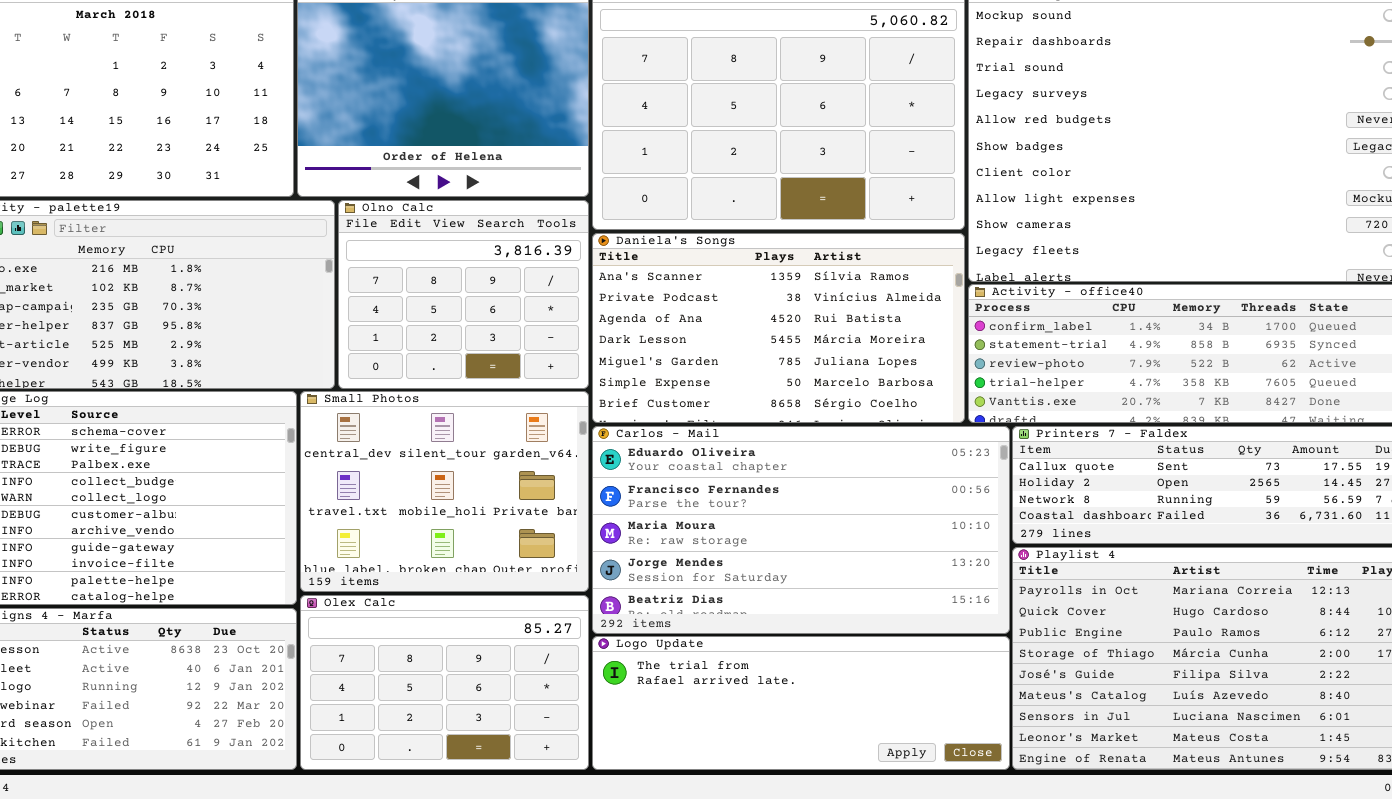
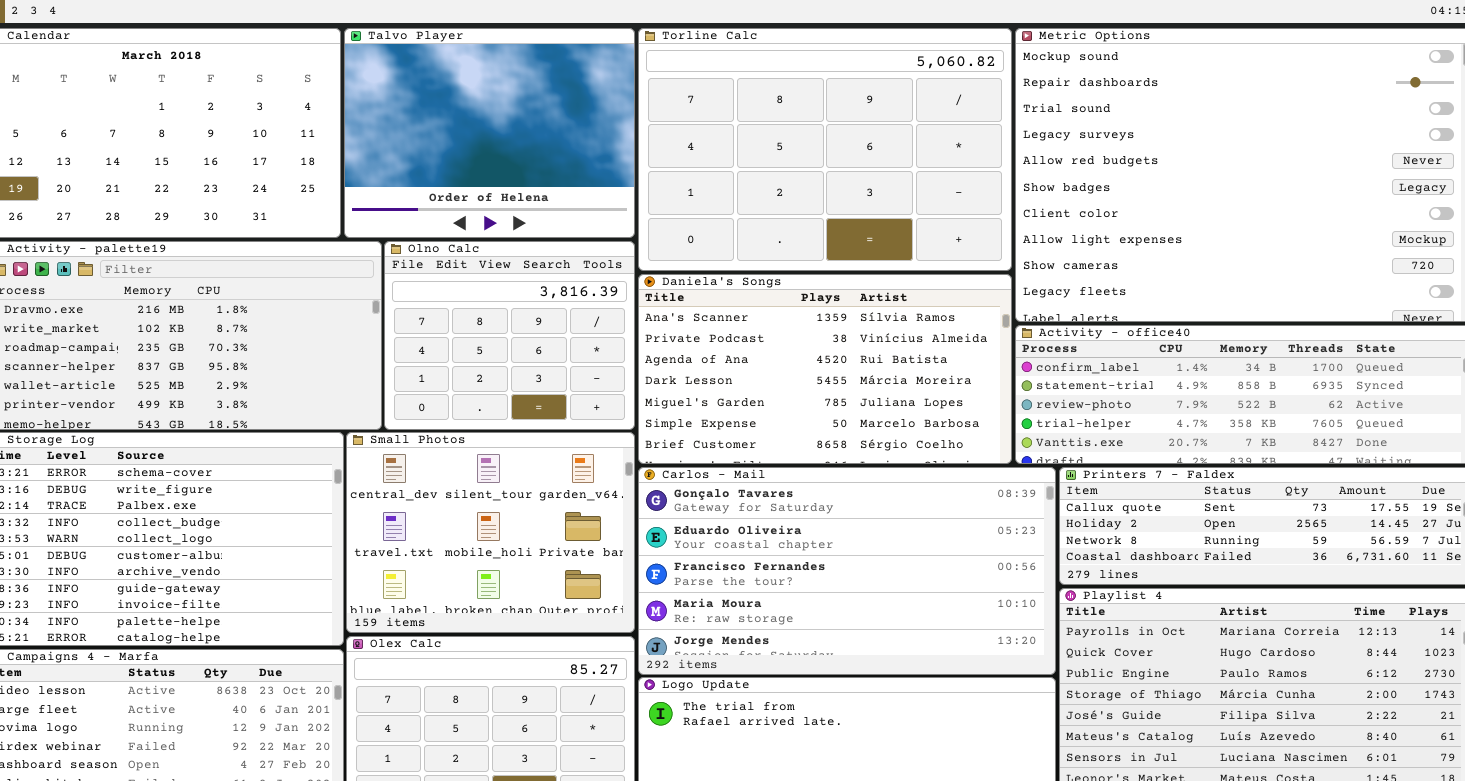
Carlos - Mail: [592,426,1010,634] -> [638,467,1056,675], scrolled up 1 row

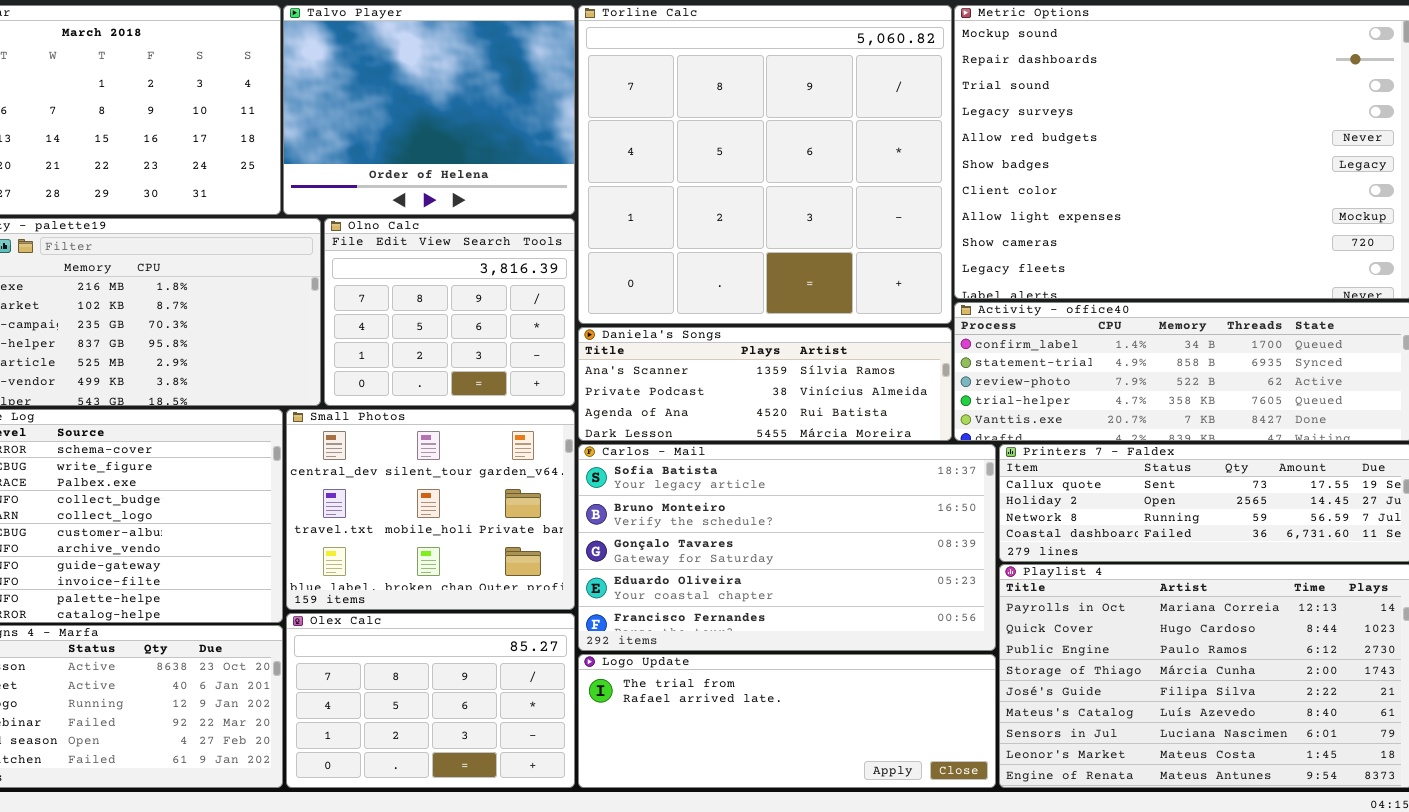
Torline Calc: [638,28,1012,271] -> [578,5,952,324], resized
Daniela's Songs: [638,274,1012,464] -> [578,327,952,441], resized
Carlos - Mail: [638,467,1056,675] -> [578,444,996,651], scrolled up 2 rows

